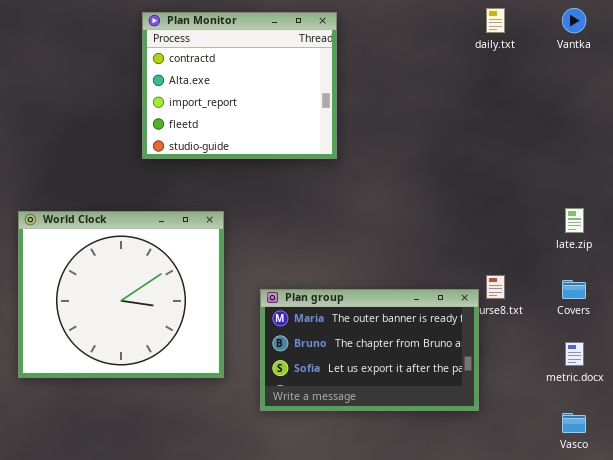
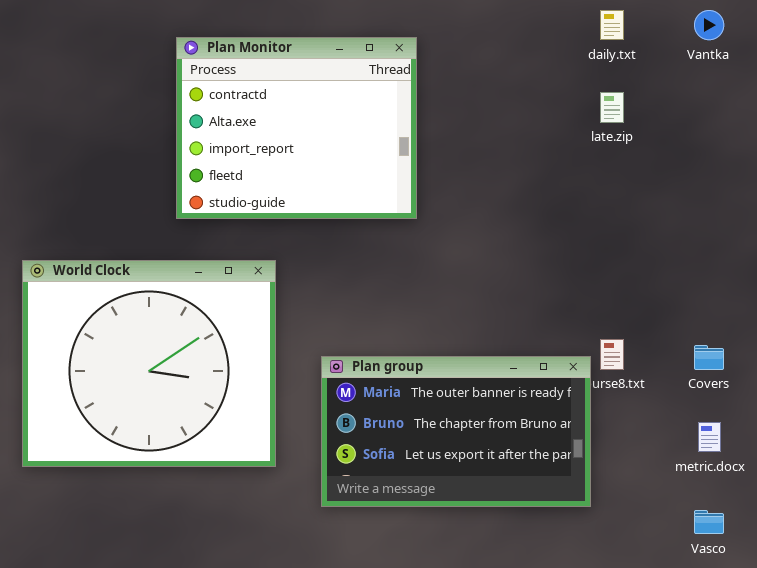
Plan Monitor: [142,12,337,159] -> [176,37,417,219], moved
late.zip: [565,208,584,233] -> [600,92,624,123], moved

